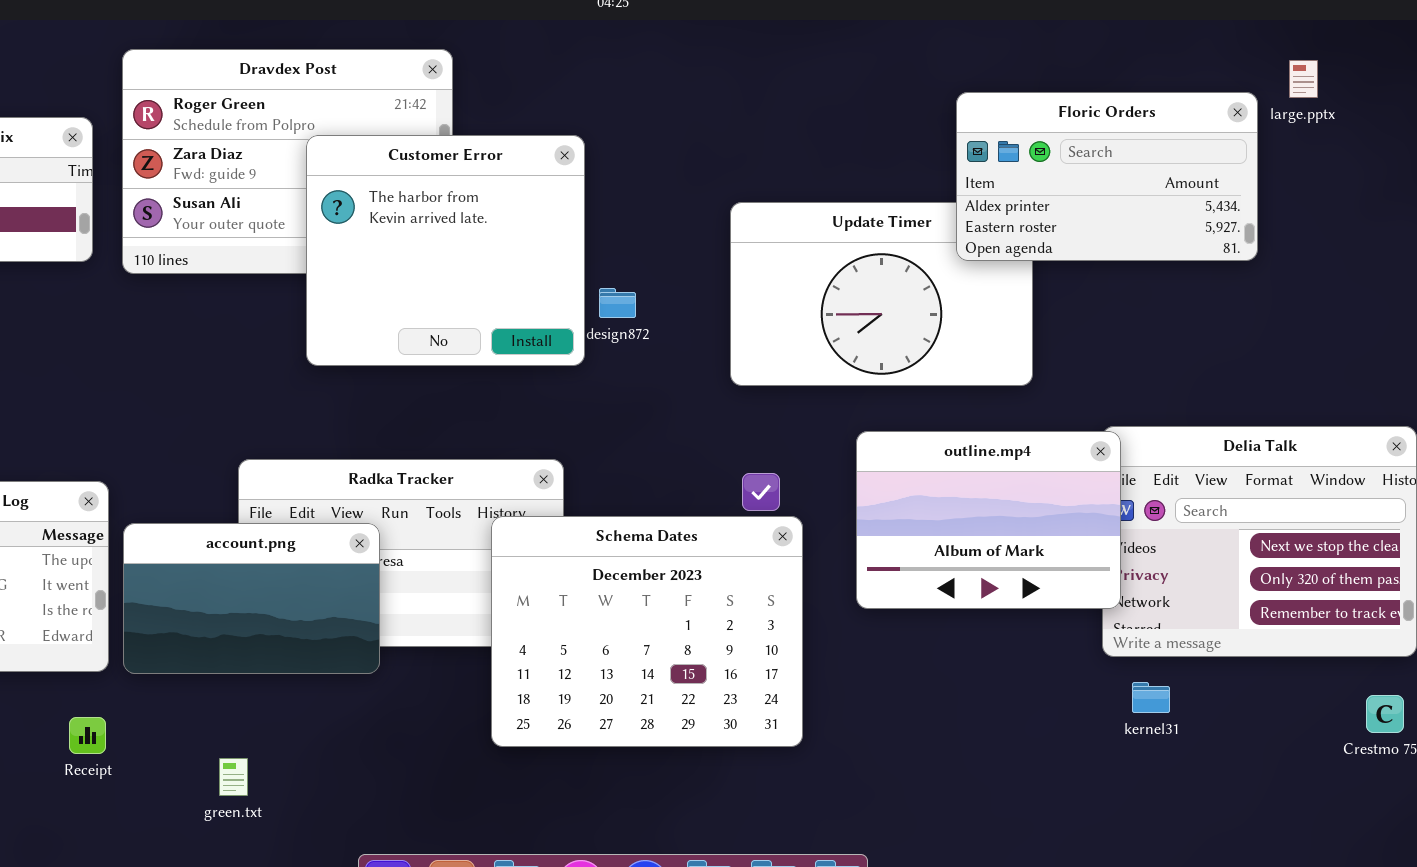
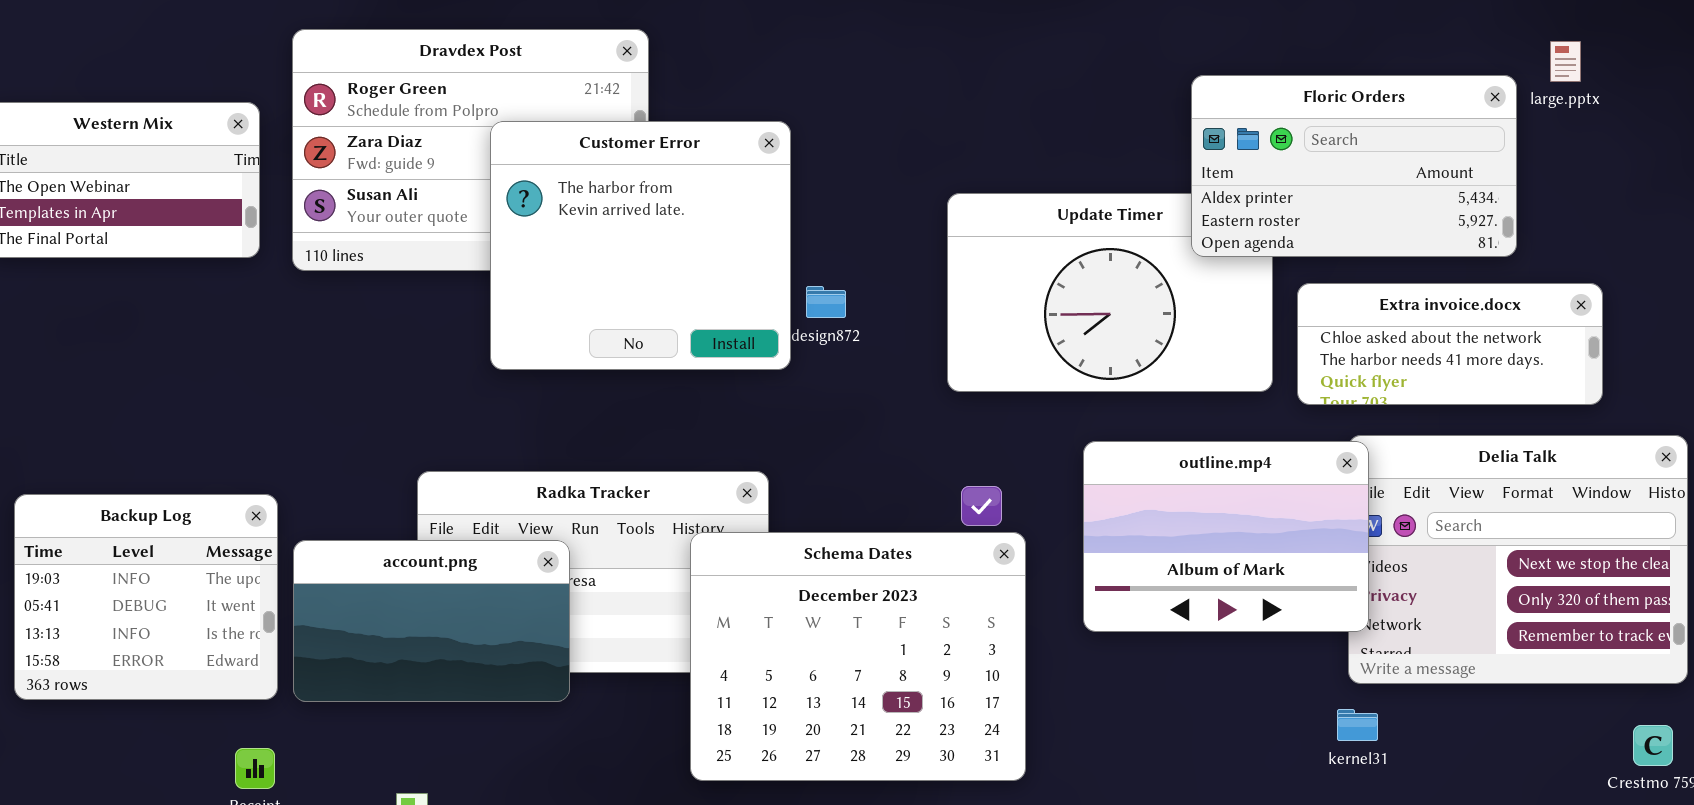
Extra invoice.docx: none -> [1297,283,1603,405], opened
kernel31: [1132,682,1170,713] -> [1337,709,1378,741], moved

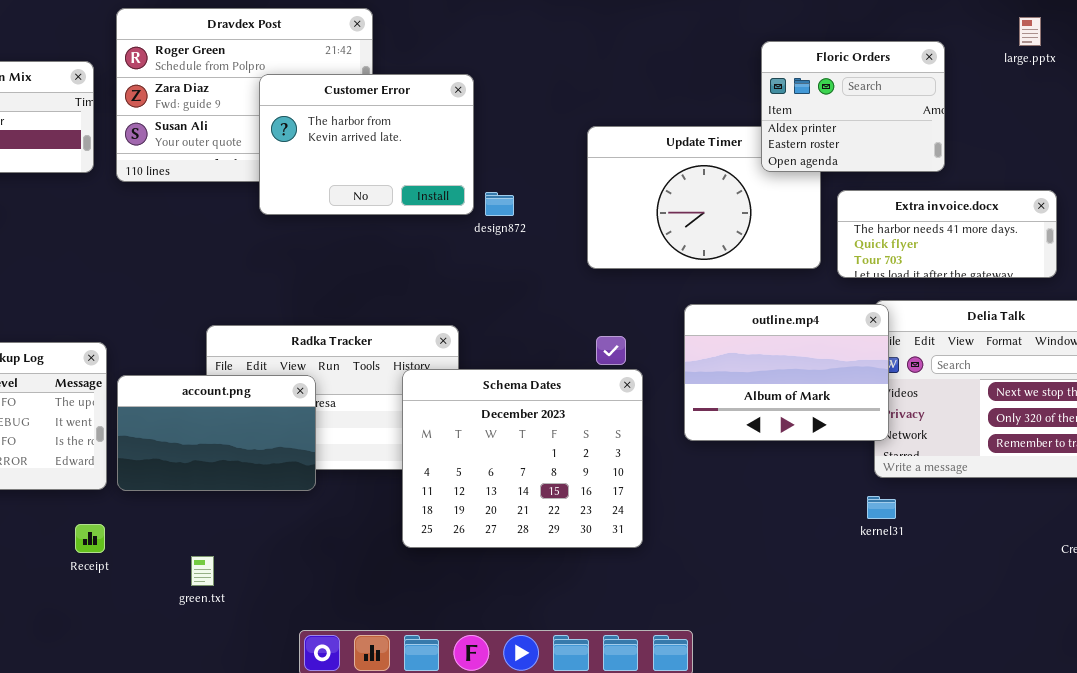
Floric Orders: [1191,75,1517,257] -> [761,41,945,172], resized
Customer Error: [490,121,791,370] -> [259,74,474,215], resized
Extra invoice.docx: [1297,283,1603,405] -> [837,190,1057,278], scrolled down 1 row

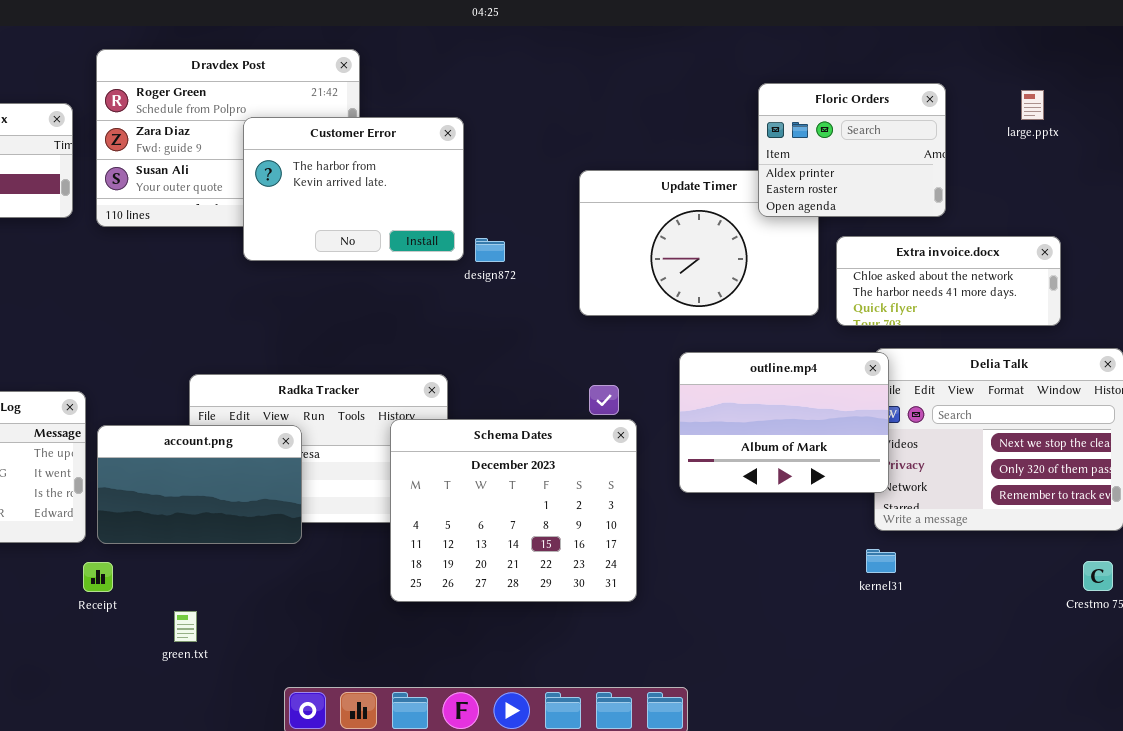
large.pptx: [1019,17,1041,46] -> [1021,90,1044,120], moved
Extra invoice.docx: [837,190,1057,278] -> [836,236,1061,326], scrolled up 1 row
Receipt: [75,524,105,553] -> [83,562,113,592], moved

